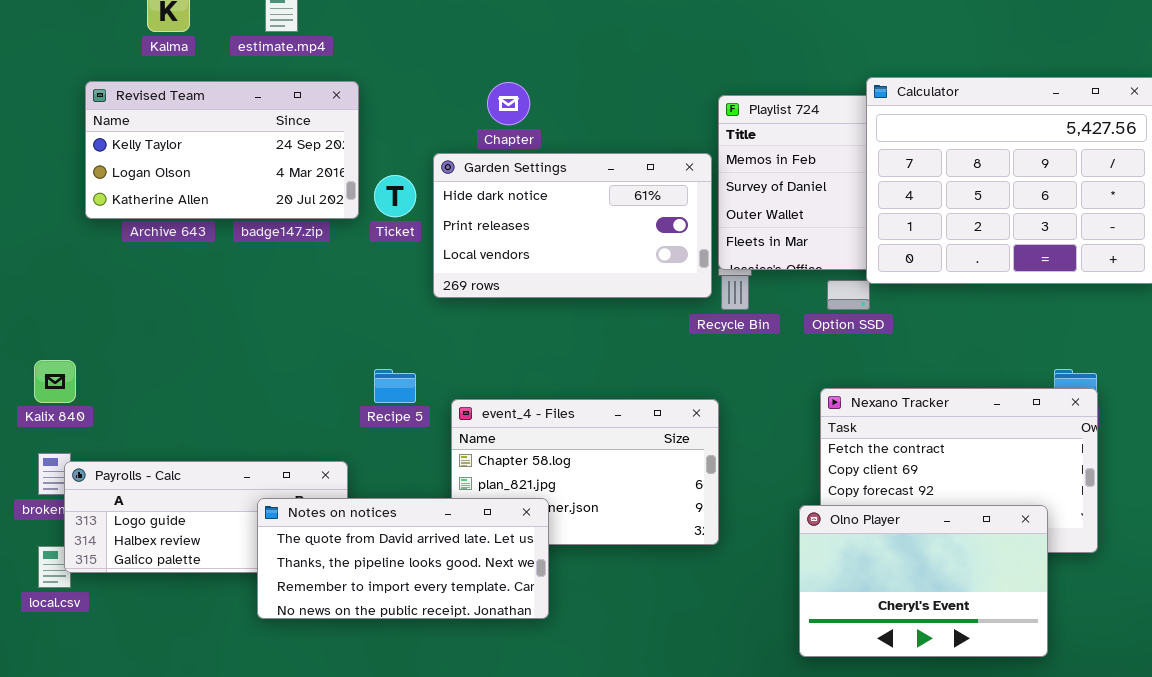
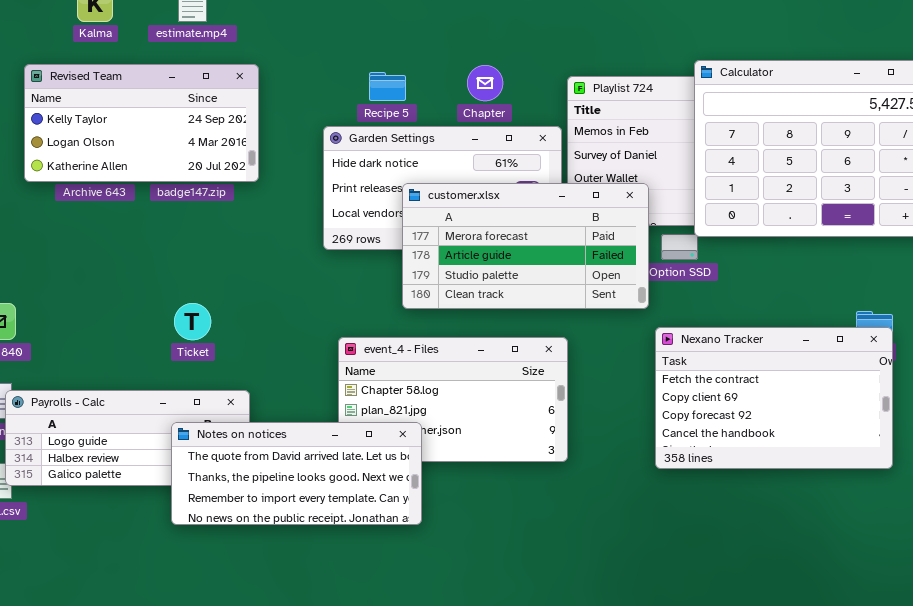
Chapter: [487,82,530,125] -> [467,65,503,101], moved
Ticket: [374,175,416,217] -> [174,303,211,340], moved
customer.xlsx: none -> [402,183,649,309], opened
Recipe 5: [374,369,416,403] -> [369,72,406,101], moved
Olno Player: [799,505,1048,657] -> none, closed

